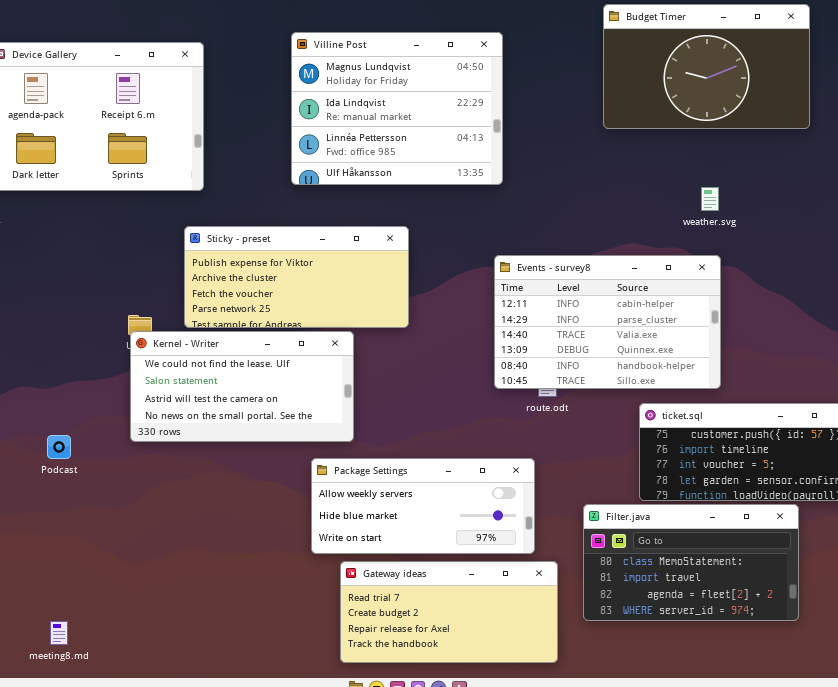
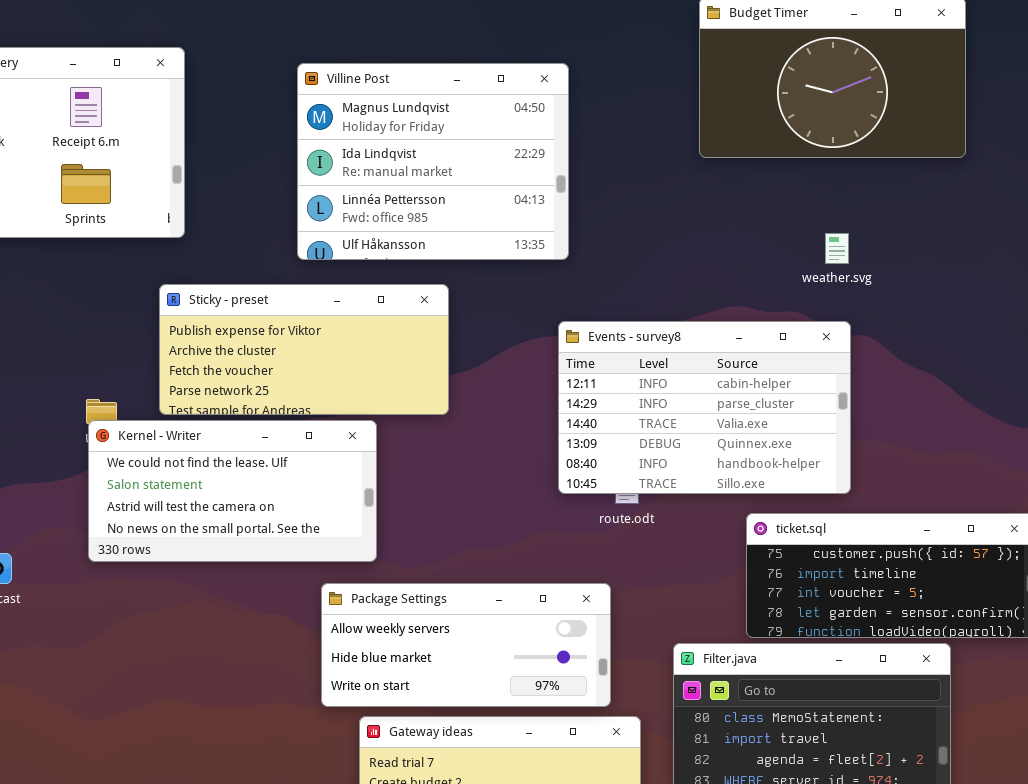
Villine Post: [291,32,503,185] -> [297,63,569,260], moved

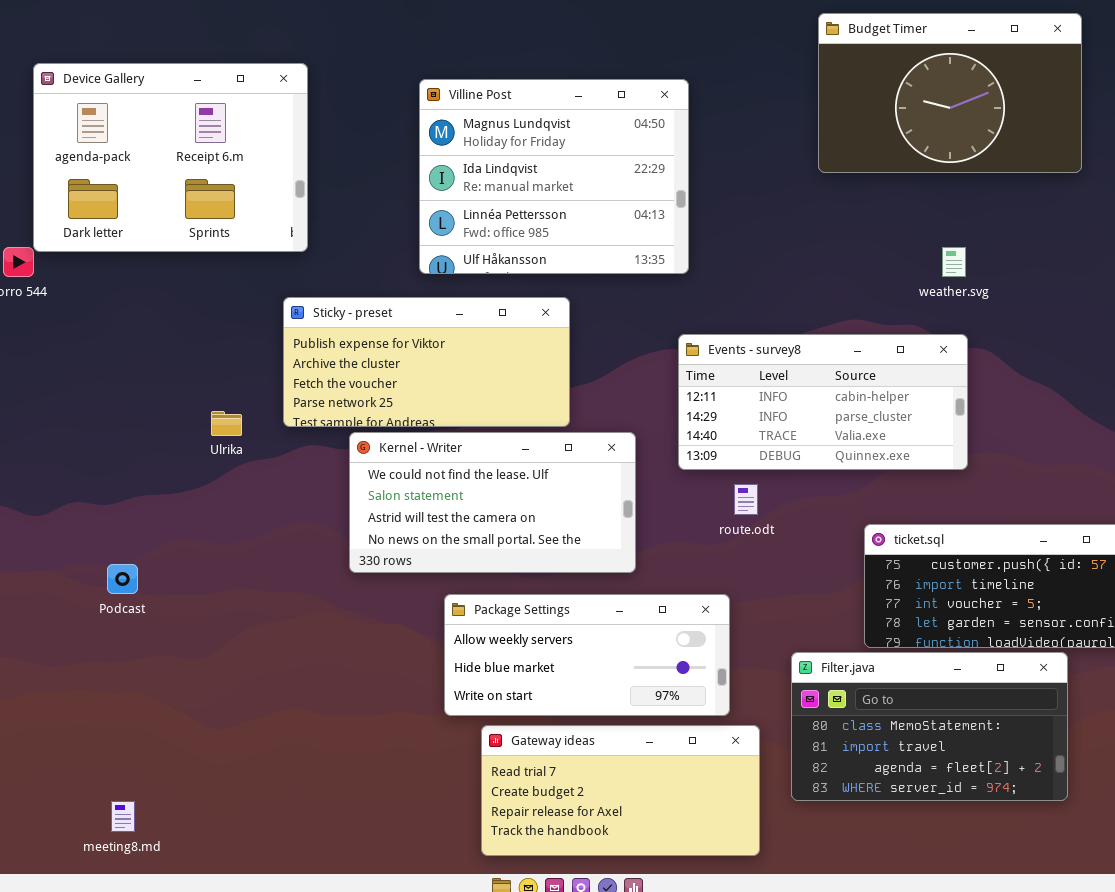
Events - survey8: [558,321,851,494] -> [678,334,968,470], resized
Kernel - Writer: [88,420,377,562] -> [349,432,636,573], moved

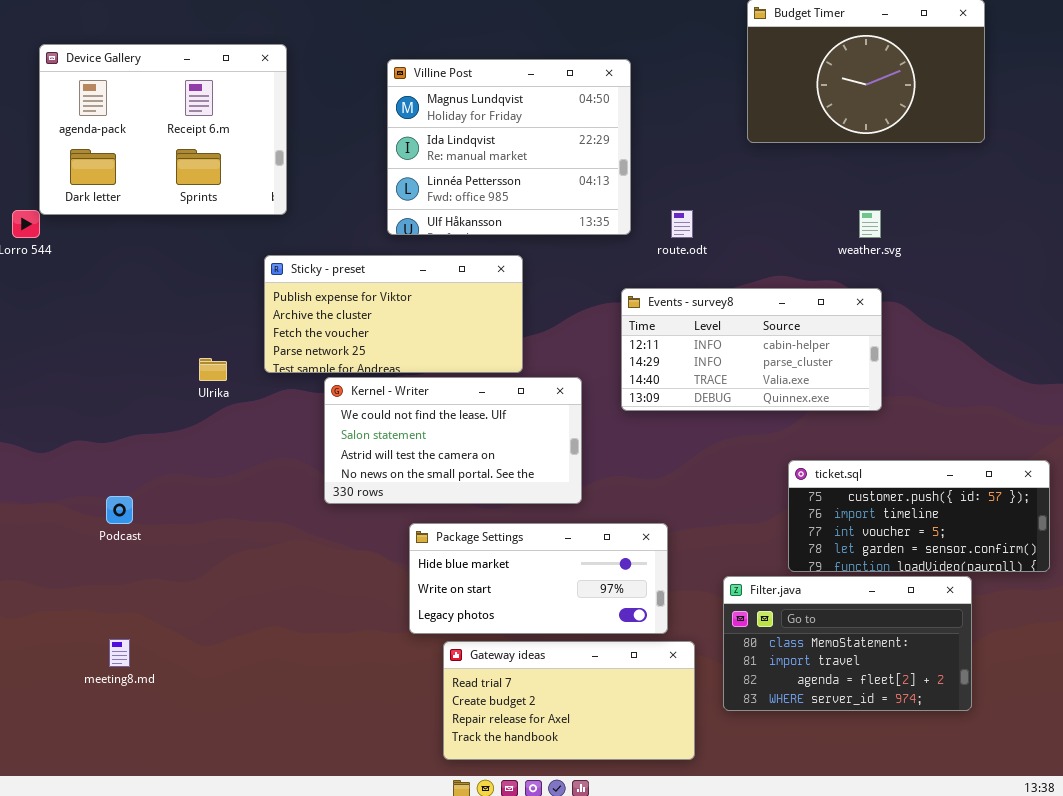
route.odt: [734,484,758,515] -> [671,210,693,238], moved
Package Settings: [444,594,730,716] -> [409,523,668,634], scrolled down 1 row
meeting8.md: [111,801,135,832] -> [109,639,130,667], moved

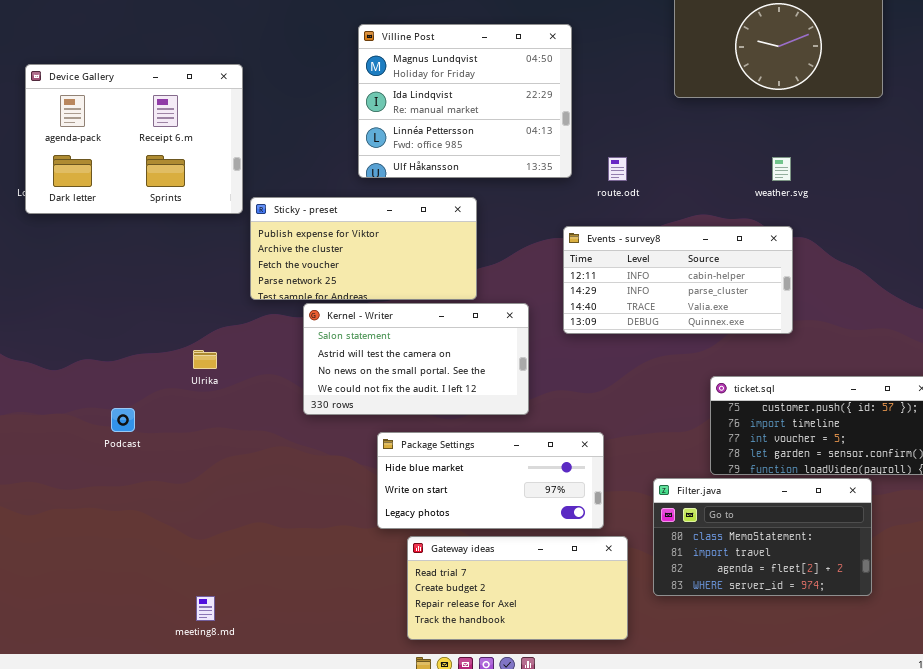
Device Gallery: [39,44,287,215] -> [25,64,243,214], moved
Ulrika: [199,358,227,381] -> [193,350,217,369], moved
Kernel - Writer: [324,377,582,504] -> [303,303,529,415], scrolled down 1 row
meeting8.md: [109,639,130,667] -> [196,596,215,621], moved

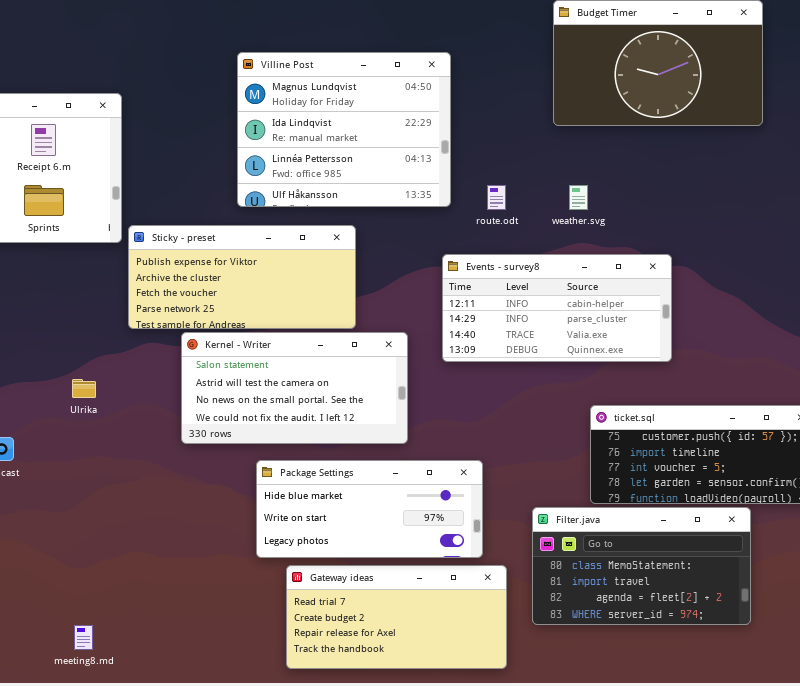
weather.svg: [772,157,791,181] -> [569,185,588,210], moved

